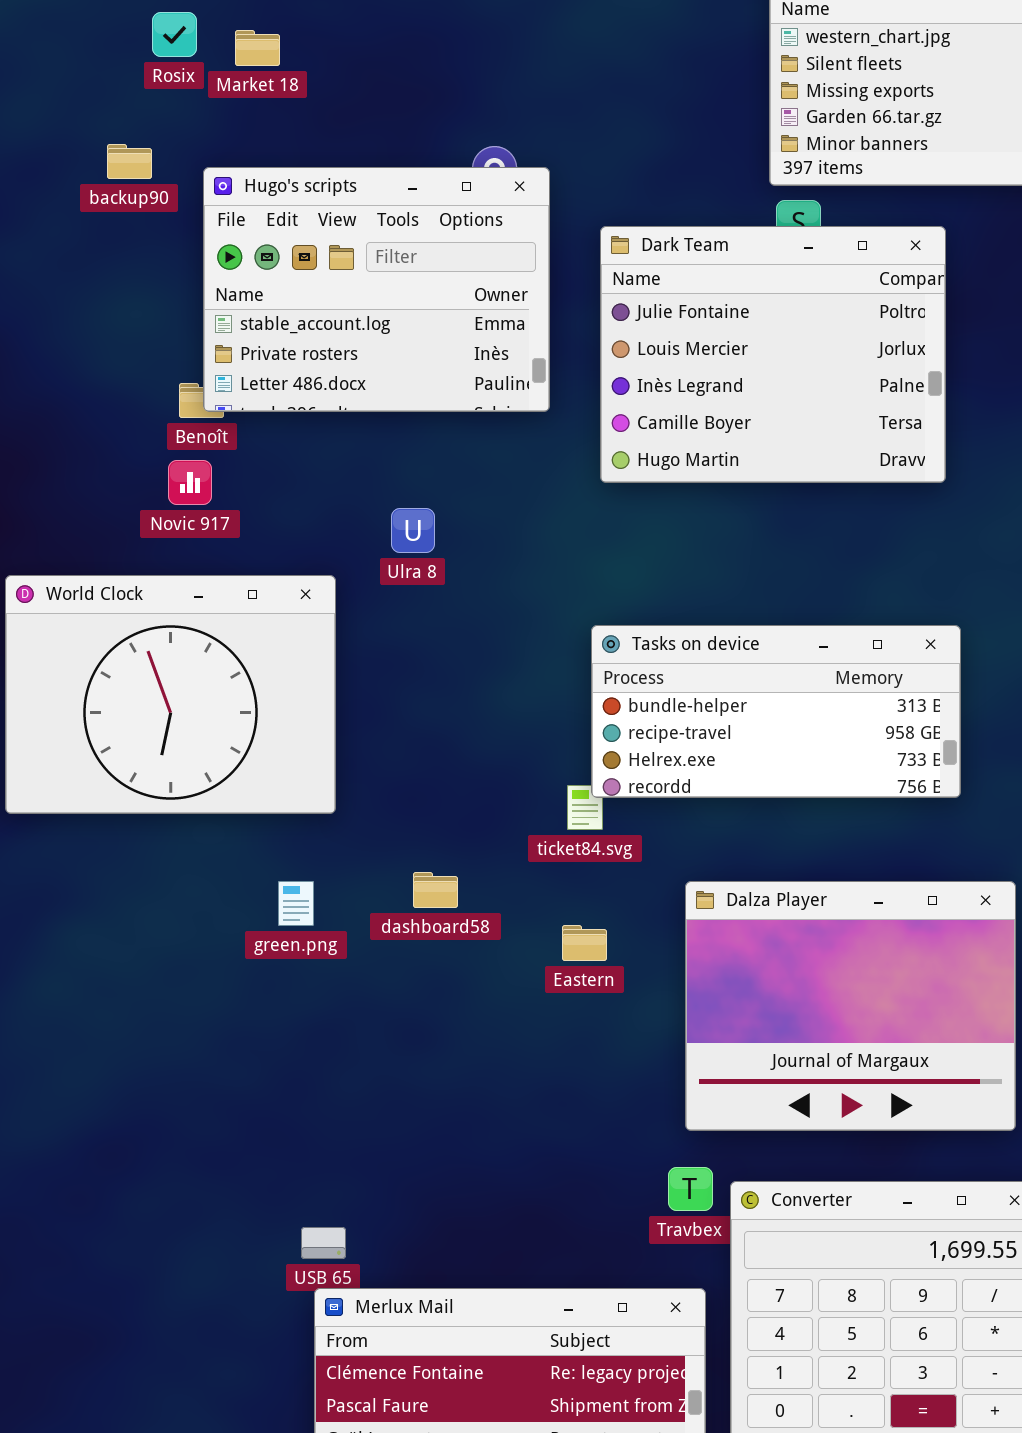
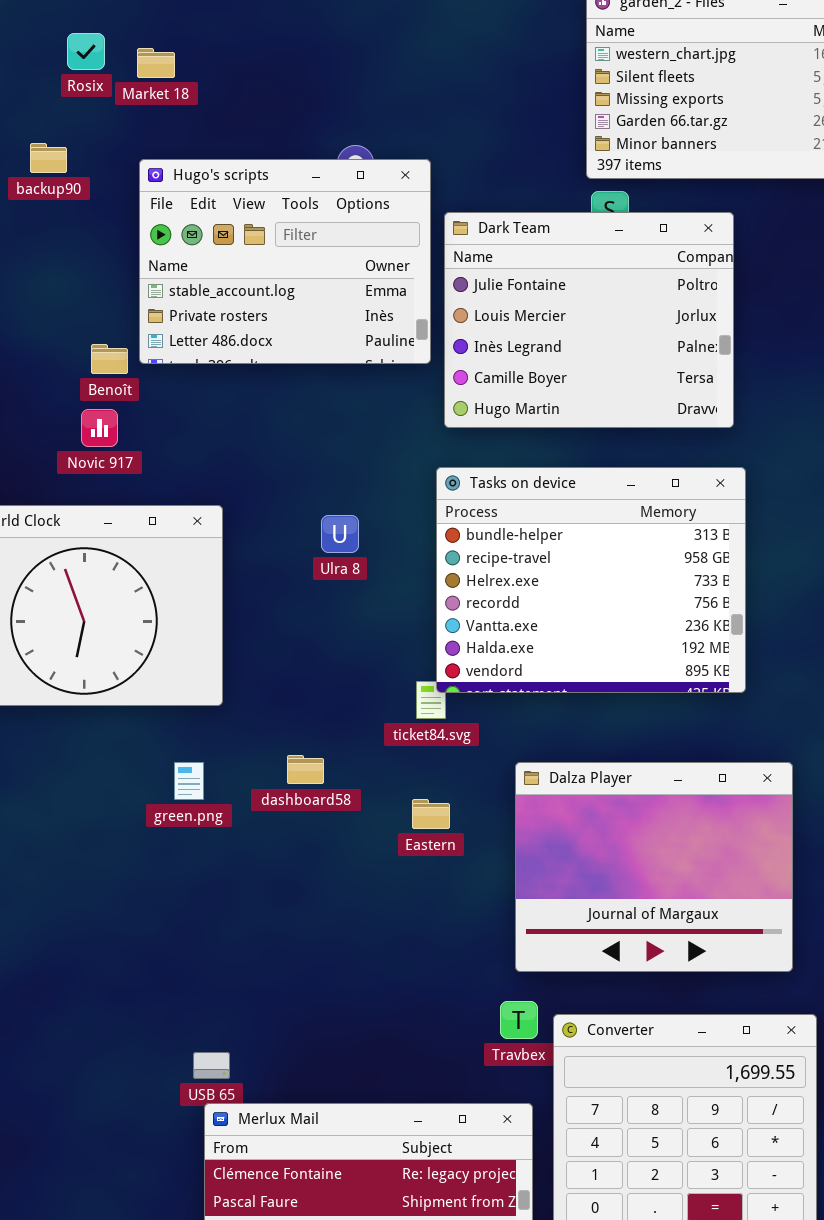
Hugo's scripts: [203,167,550,412] -> [139,159,431,364], moved
Ulra 8: [391,508,435,553] -> [321,515,359,553], moved
Tasks on device: [591,625,961,798] -> [436,467,746,693], resized

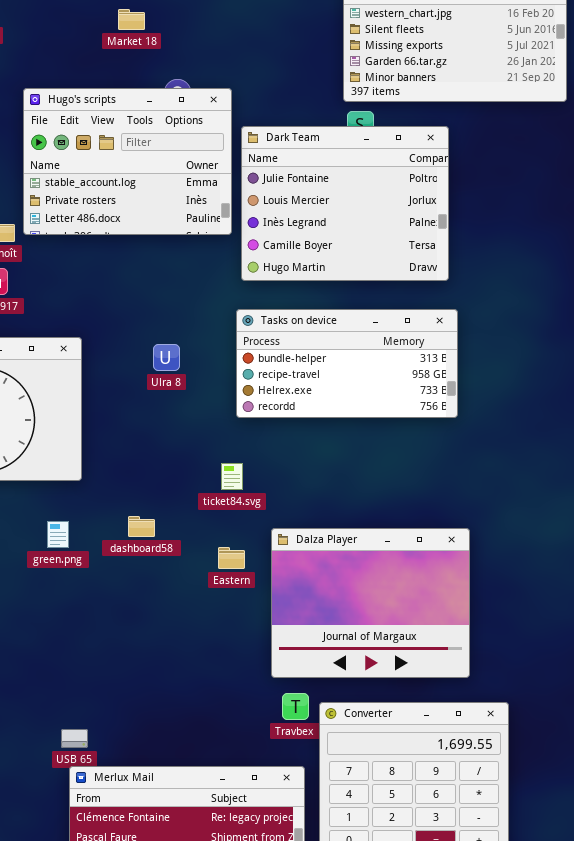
Market 18: [137,48,175,78] -> [118,9,145,30], moved
Tasks on device: [436,467,746,693] -> [236,309,458,418], resized
Dalza Player: [515,762,793,972] -> [271,528,470,678], moved

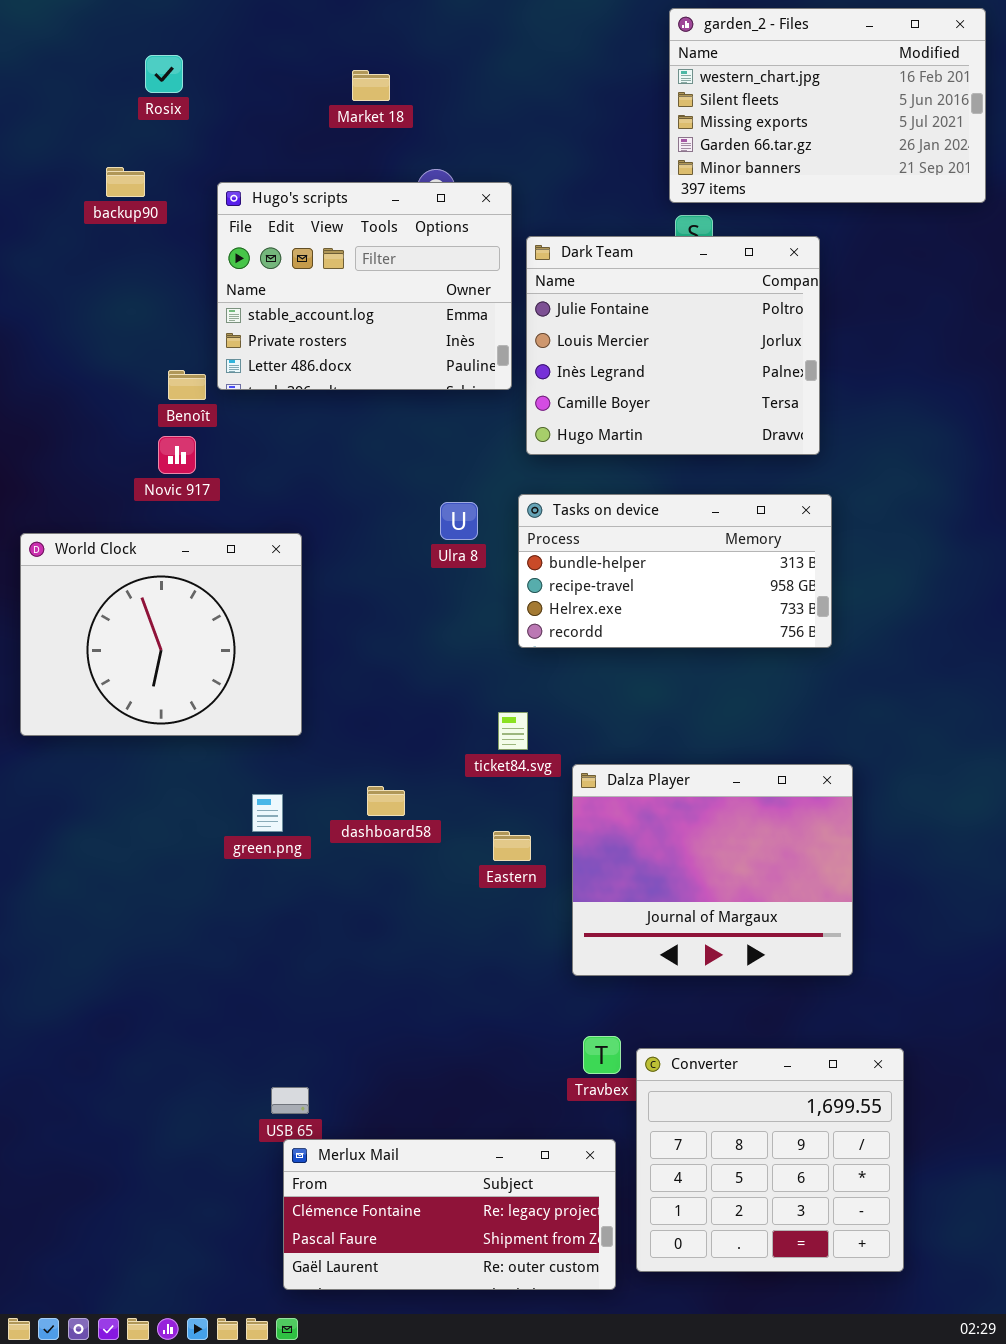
Ulra 8: [153,344,180,371] -> [440,502,478,540], moved
Dalza Player: [271,528,470,678] -> [572,764,853,976], moved

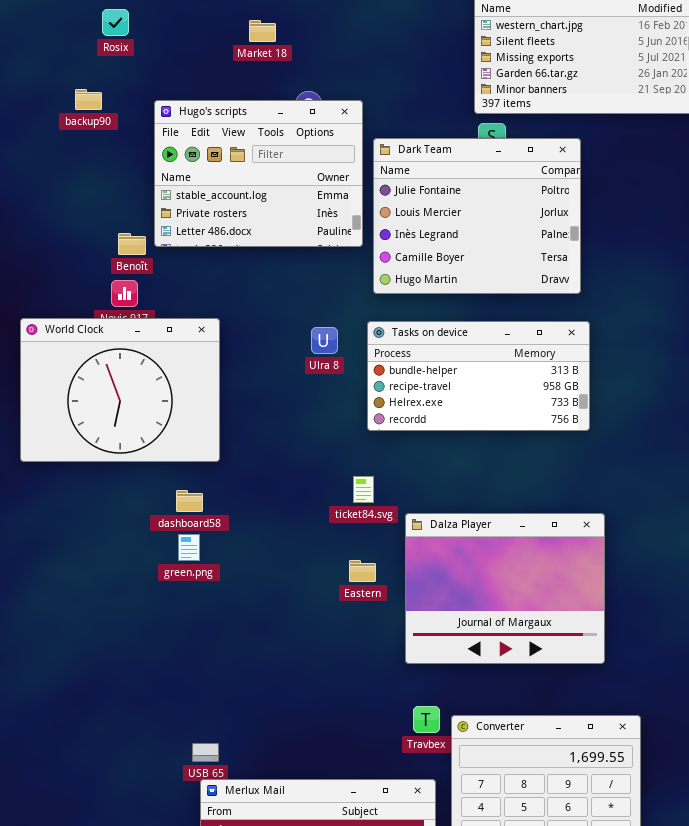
World Clock: [20,533,302,736] -> [20,318,220,462], moved
dashboard58: [367,786,405,816] -> [176,490,203,512], moved

